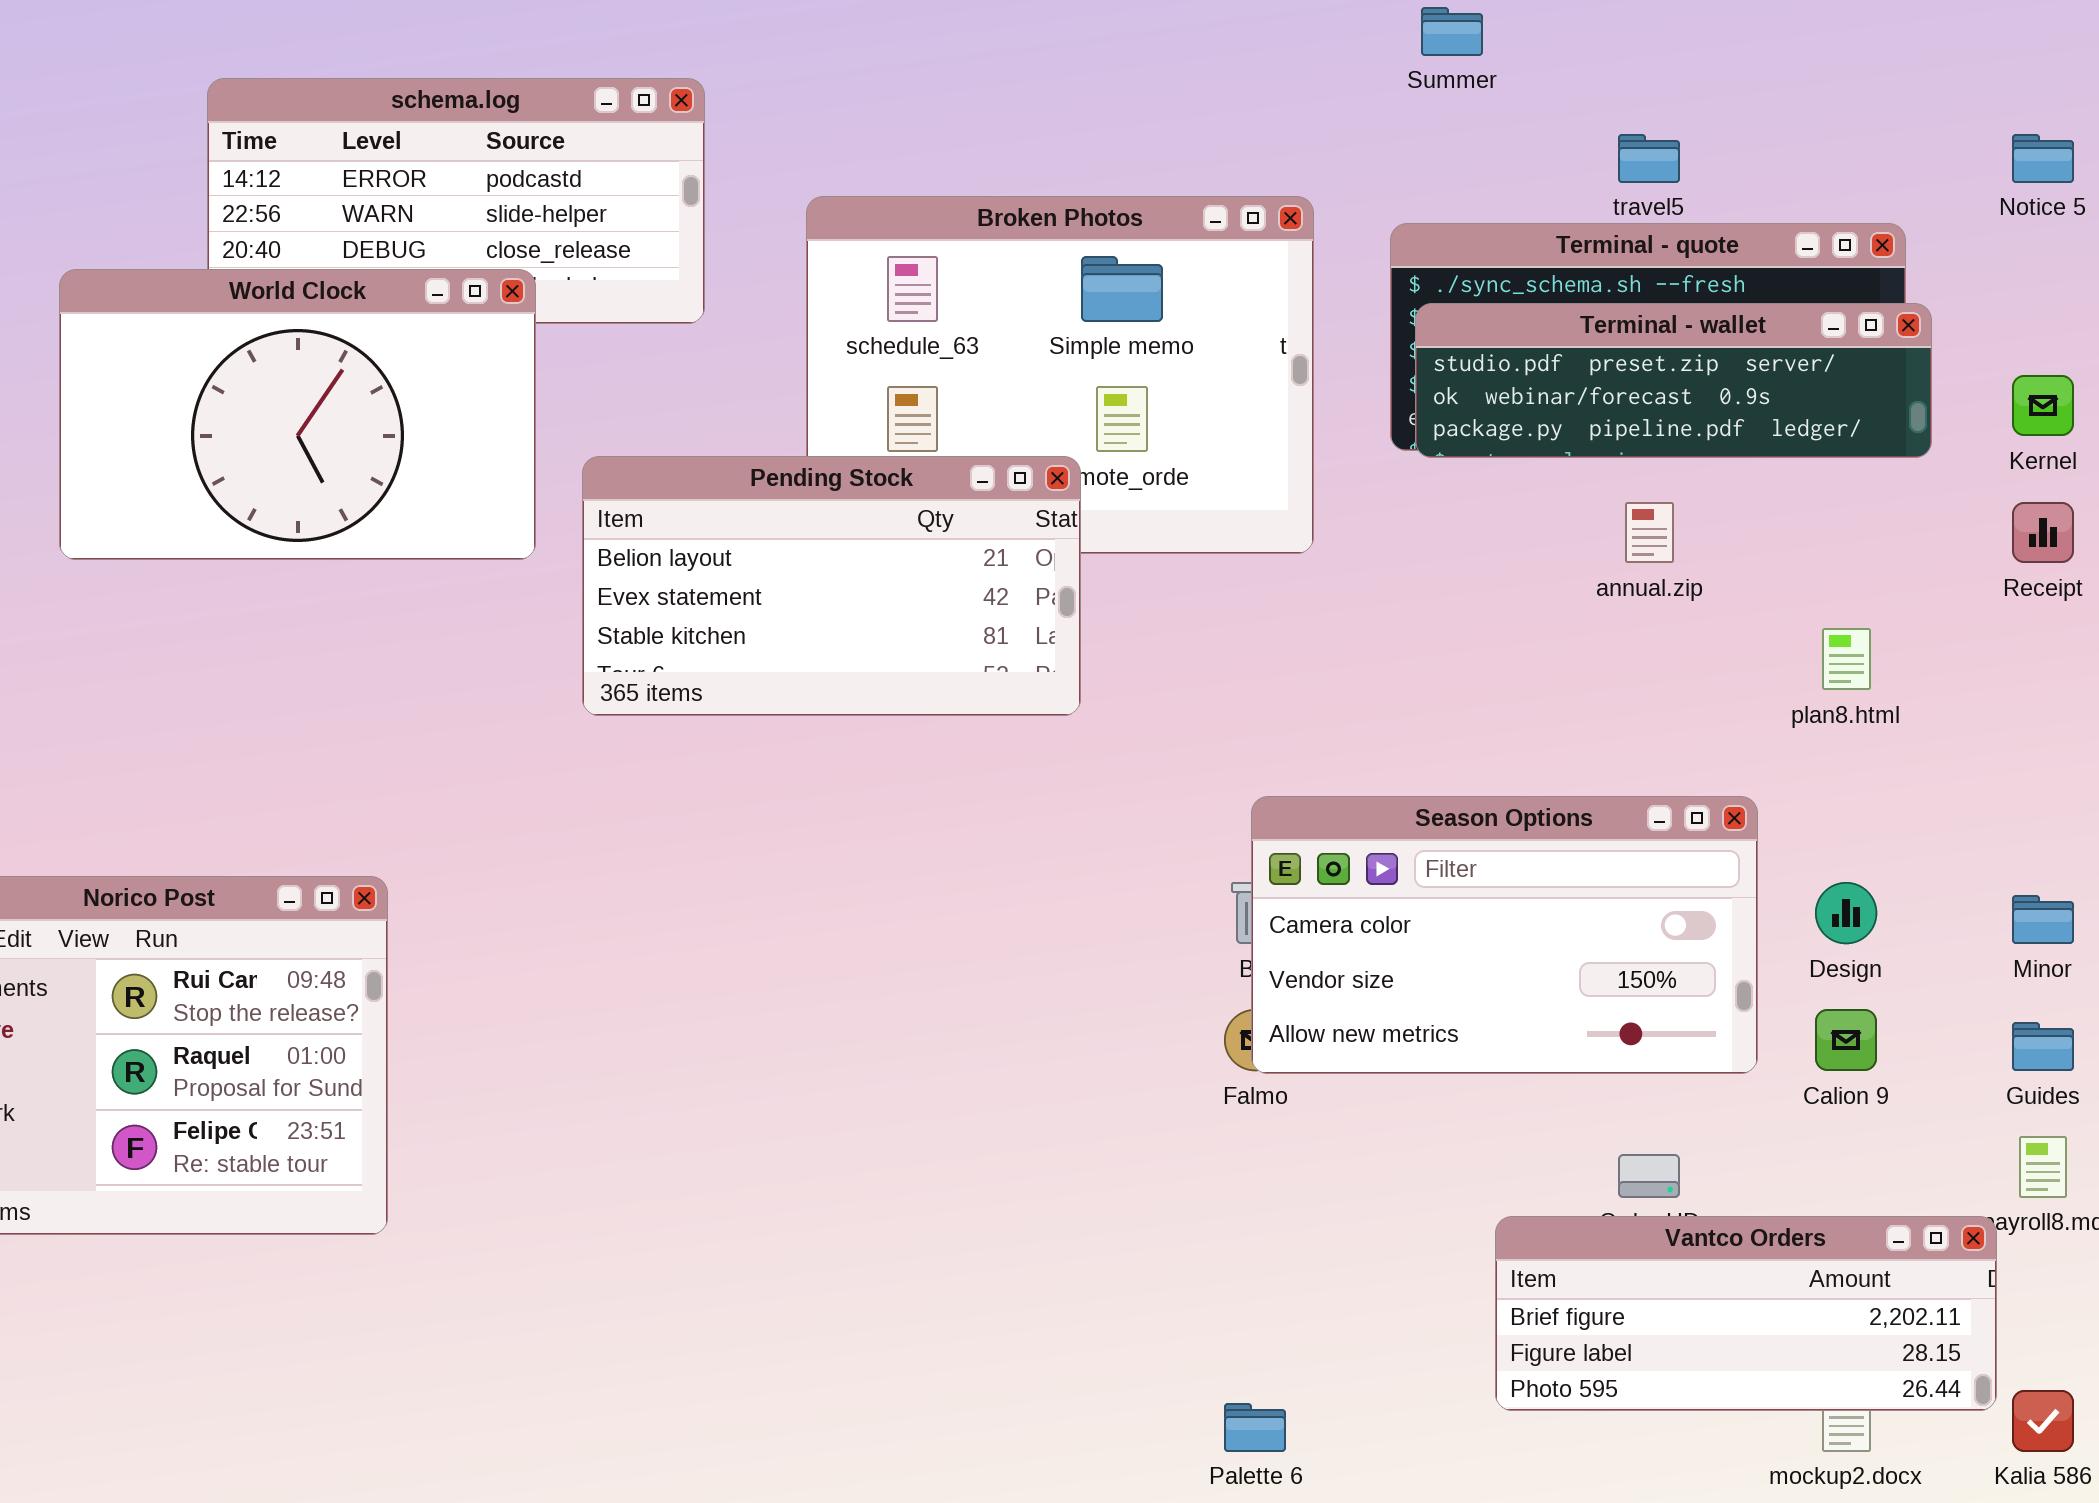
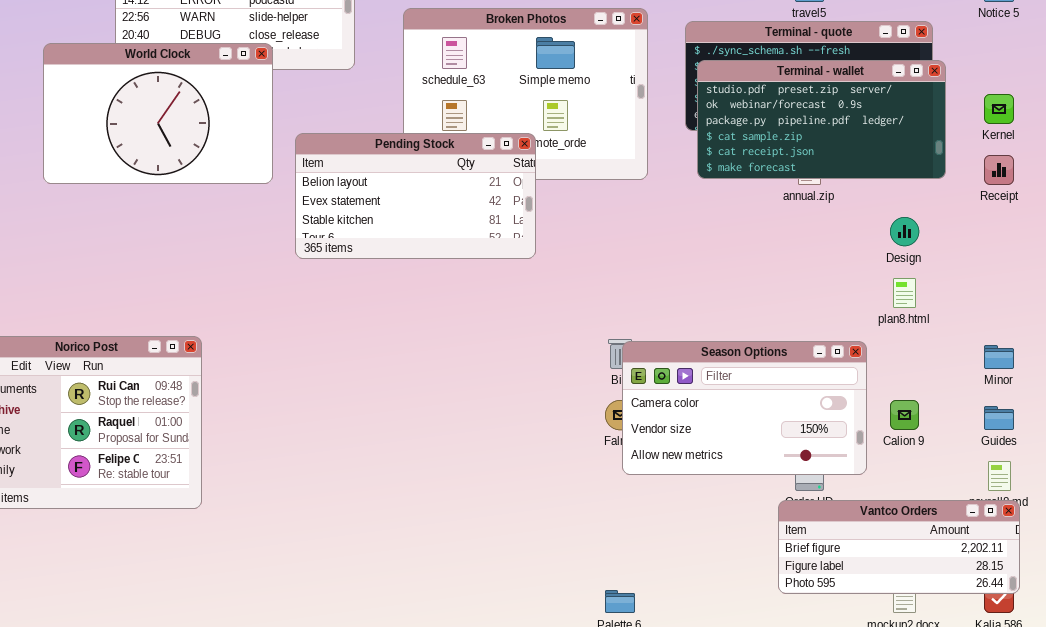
Terminal - wallet: [1415,303,1932,458] -> [697,60,946,179], resized
plan8.html: [1822,628,1871,690] -> [893,278,916,308], moved
Season Options: [1251,796,1758,1074] -> [622,341,867,475], moved
Design: [1815,882,1877,944] -> [890,217,919,246], moved
Vantco Orders: [1495,1216,1997,1411] -> [778,500,1020,594], moved

